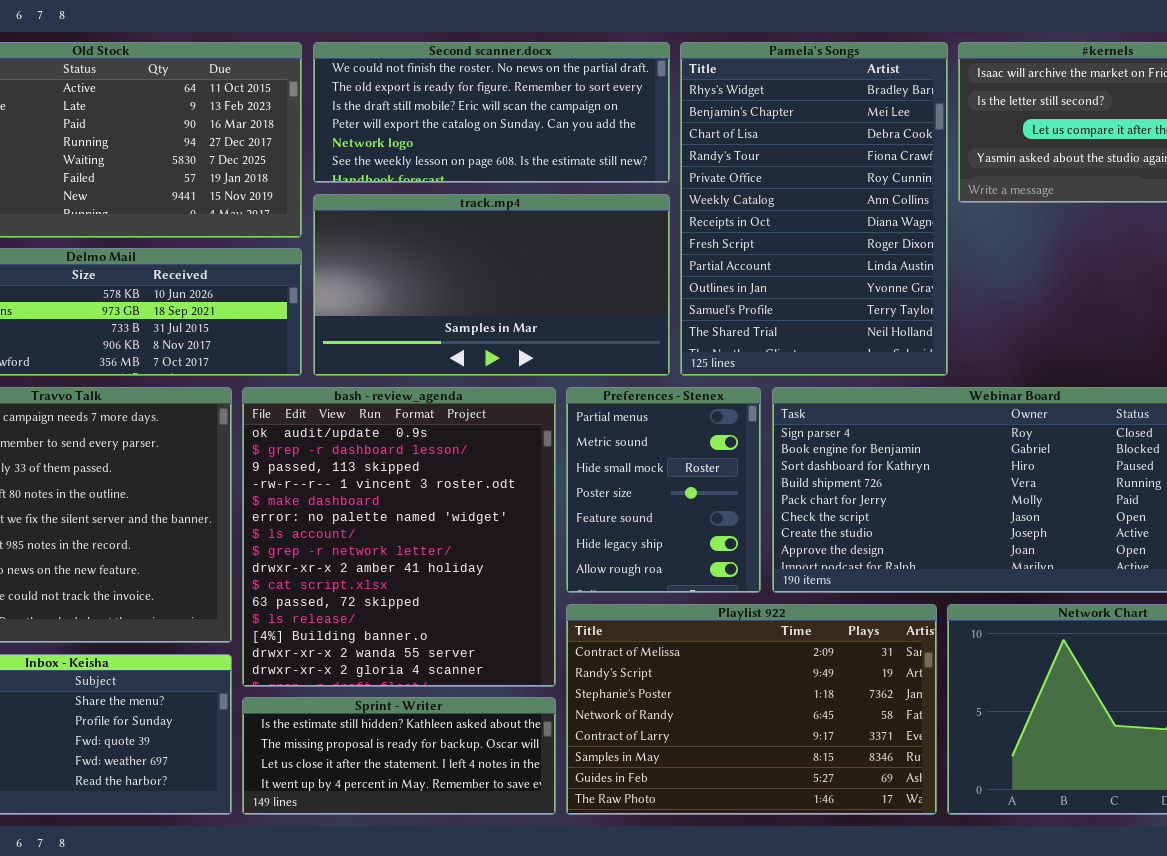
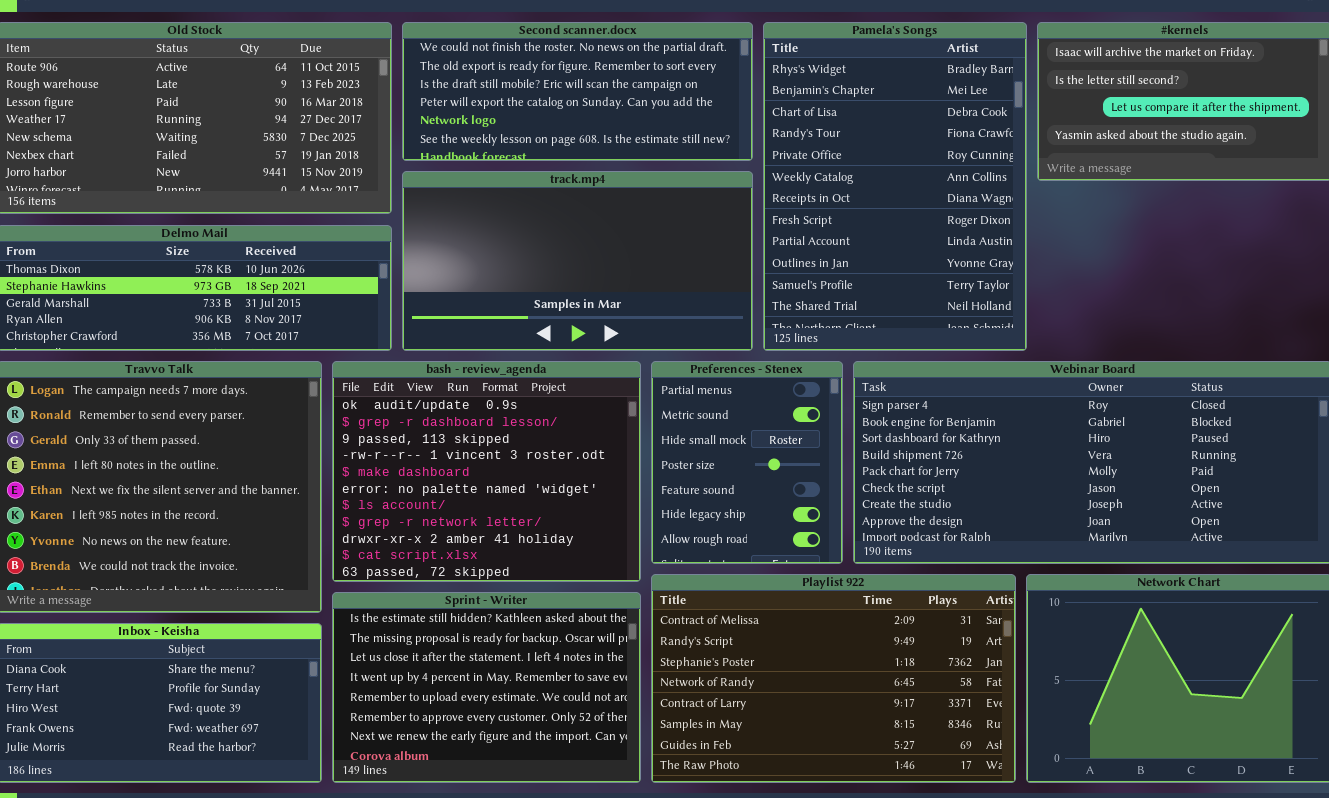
bash - review_agenda: [242,387,556,687] -> [332,361,641,582], resized
Sprint - Writer: [242,697,556,815] -> [332,592,641,783], resized

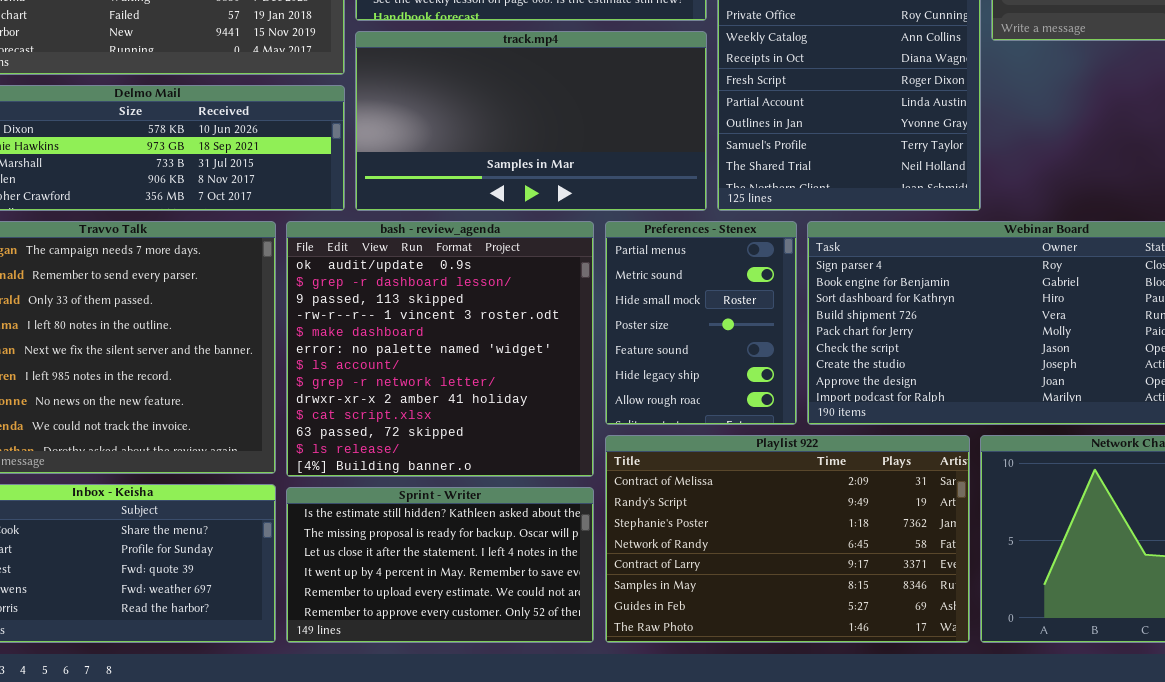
bash - review_agenda: [332,361,641,582] -> [286,221,594,477], resized
Sprint - Writer: [332,592,641,783] -> [286,487,594,643], resized

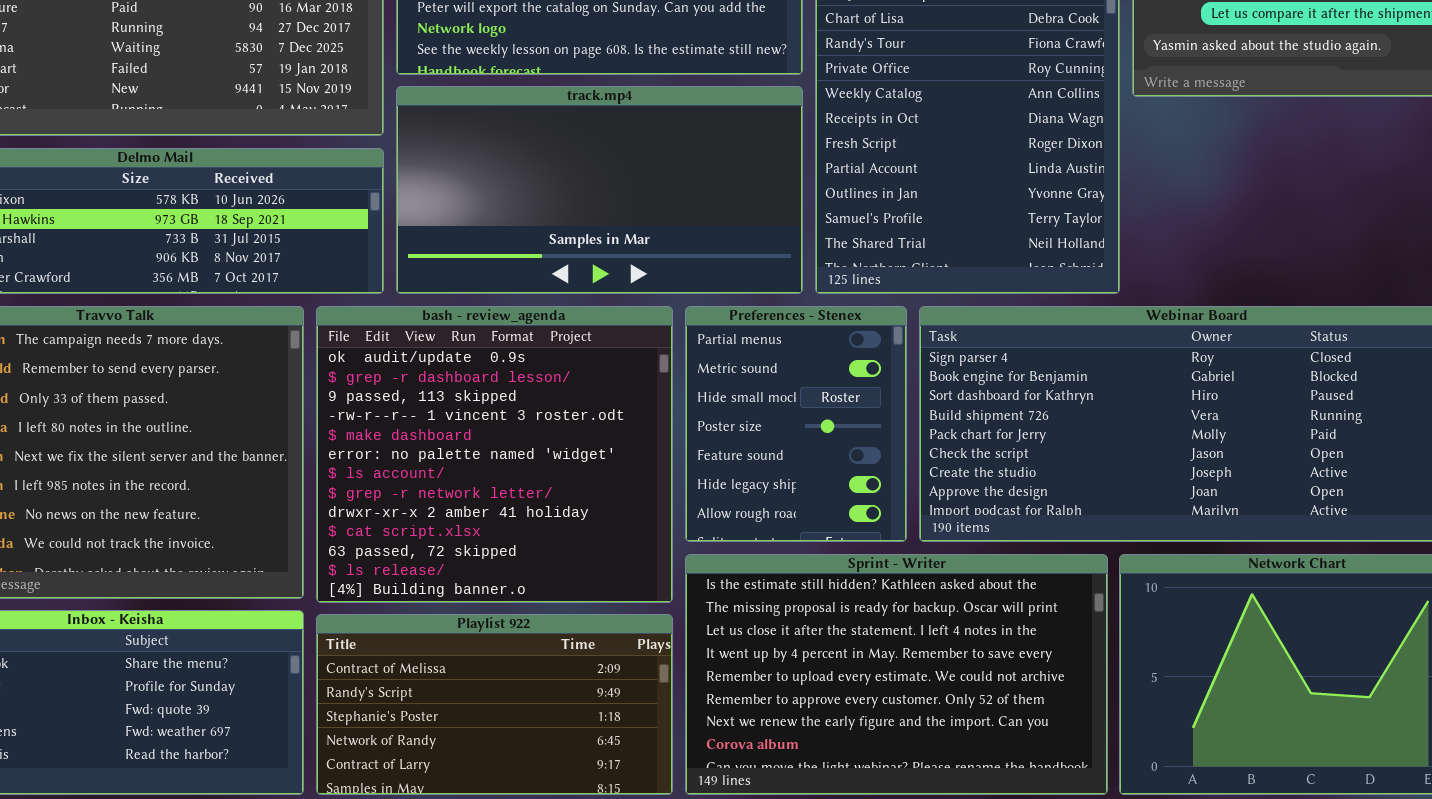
Playlist 922: [605,435,970,643] -> [316,614,673,795], moved, resized
Sprint - Writer: [286,487,594,643] -> [685,554,1108,795], moved, resized

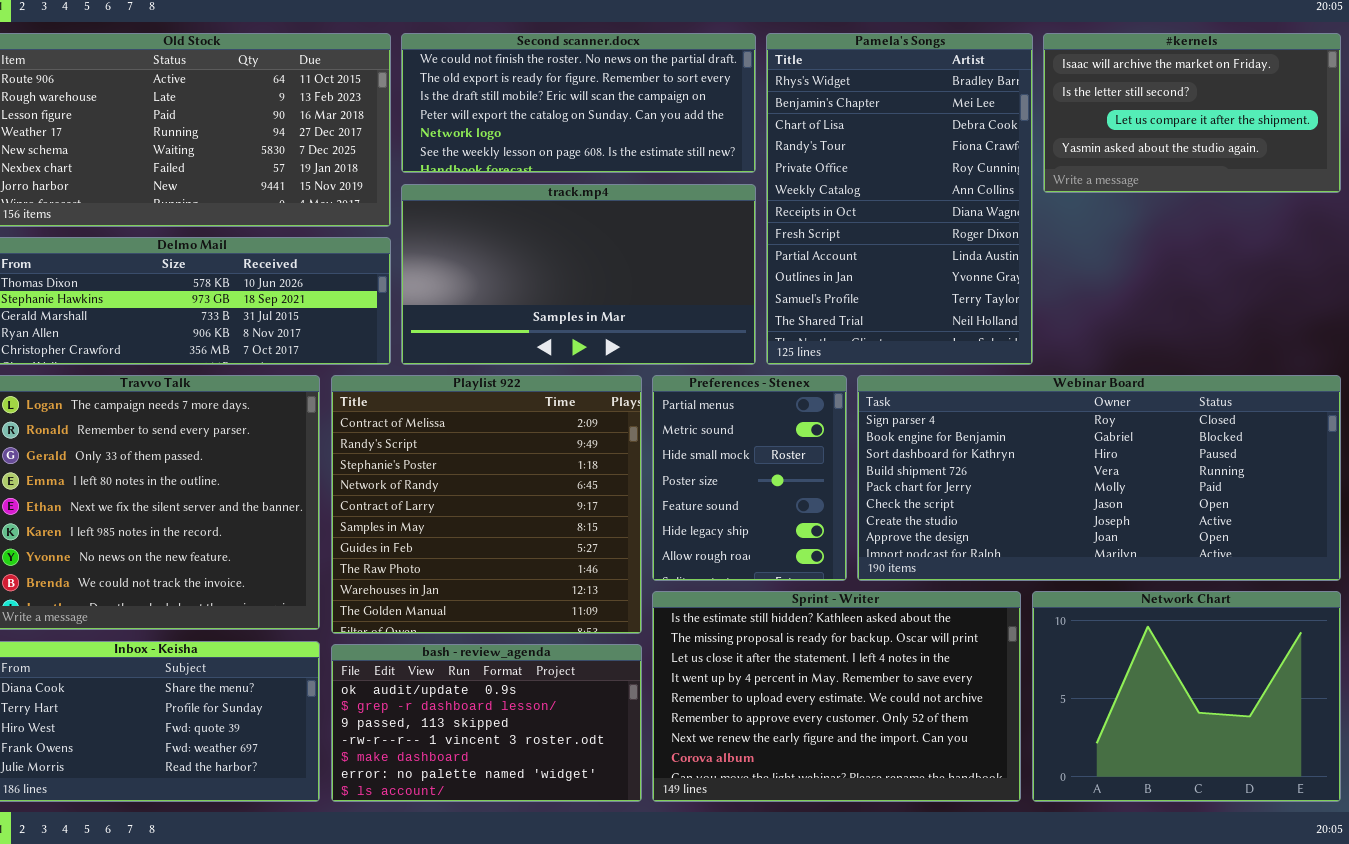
bash - review_agenda: [316,306,673,603] -> [331,644,642,802], moved, resized
Playlist 922: [316,614,673,795] -> [331,375,642,634], moved, resized

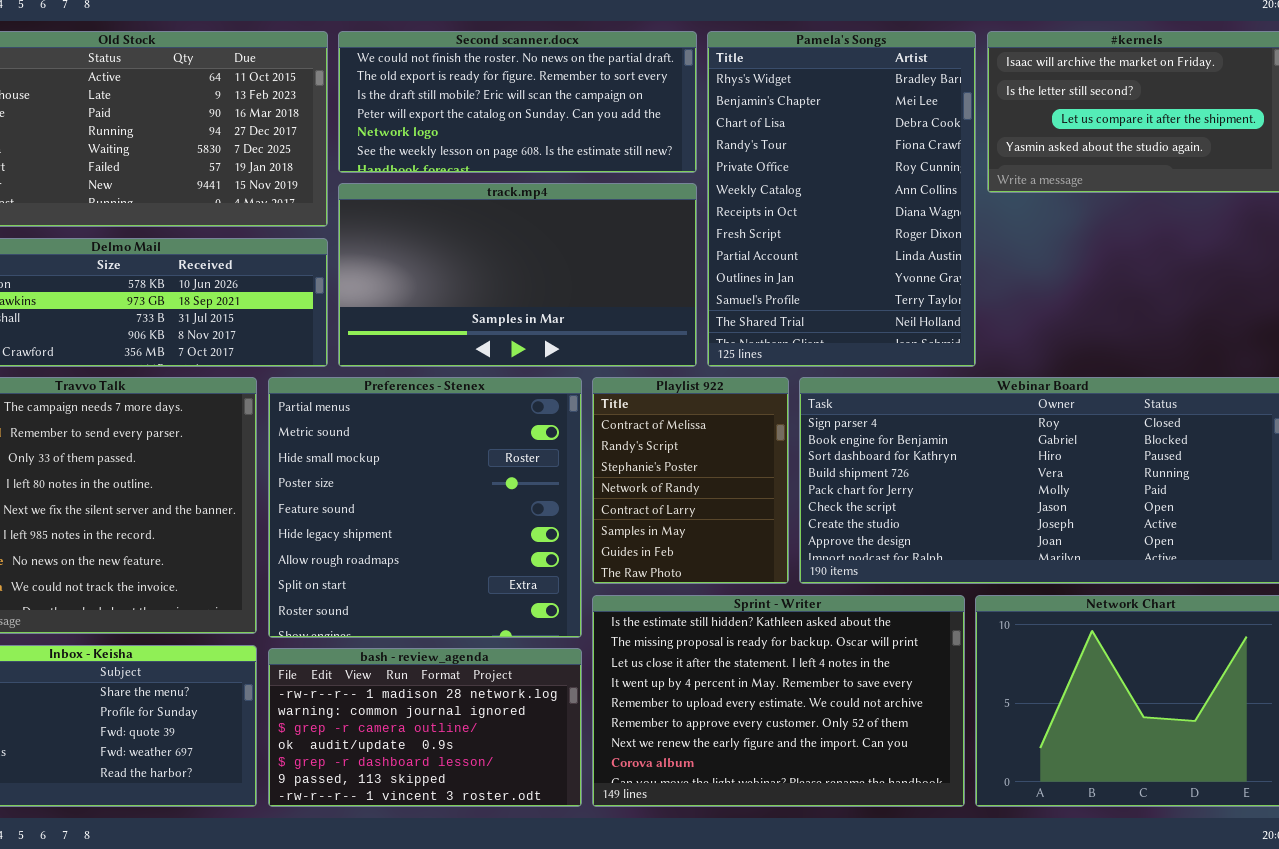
Playlist 922: [331,375,642,634] -> [592,377,789,584], moved, resized
Preferences - Stenex: [652,375,847,581] -> [268,377,582,638], moved, resized
bash - review_agenda: [331,644,642,802] -> [268,648,582,807], scrolled up 3 rows

